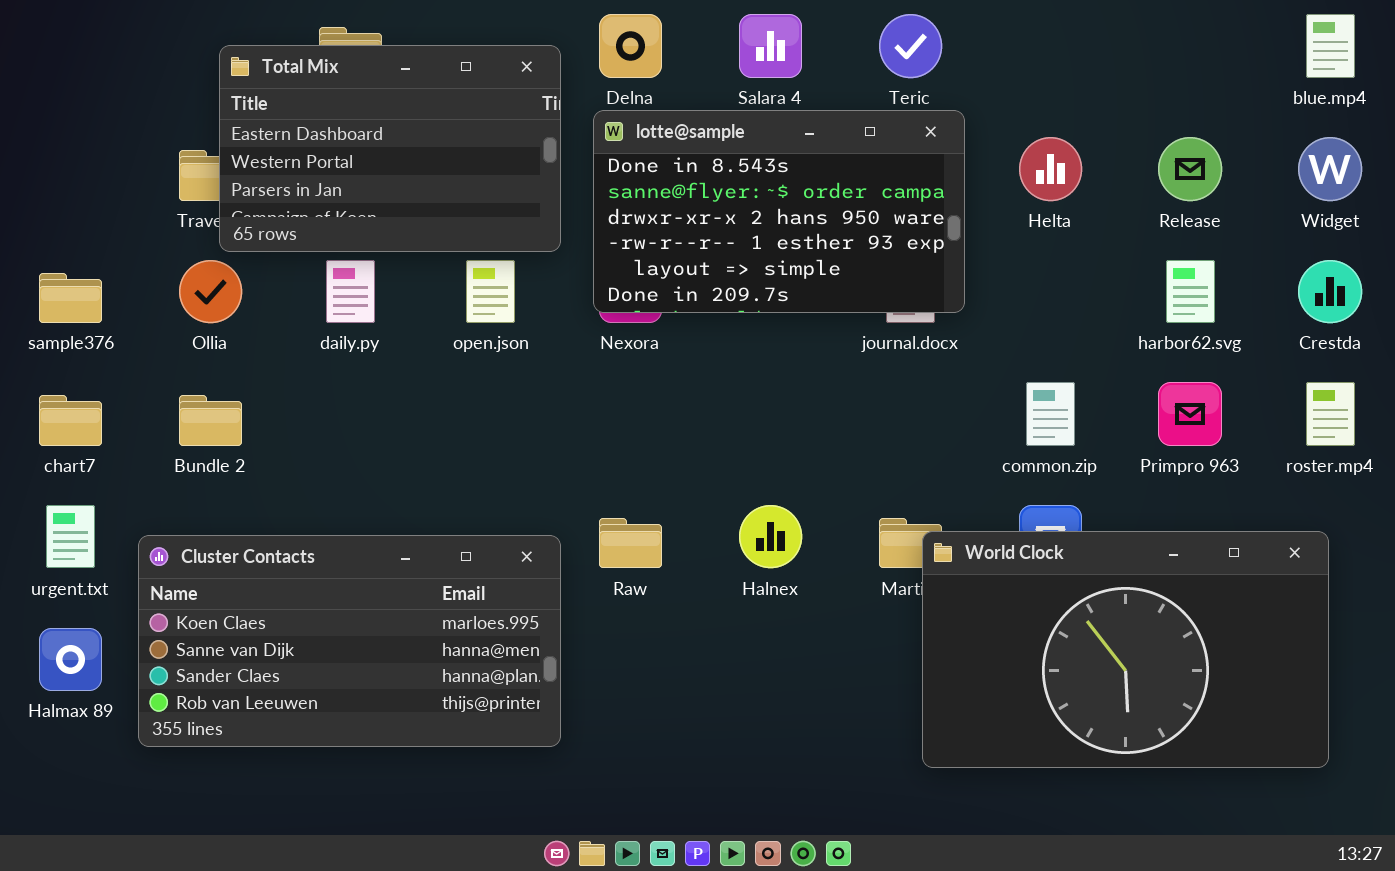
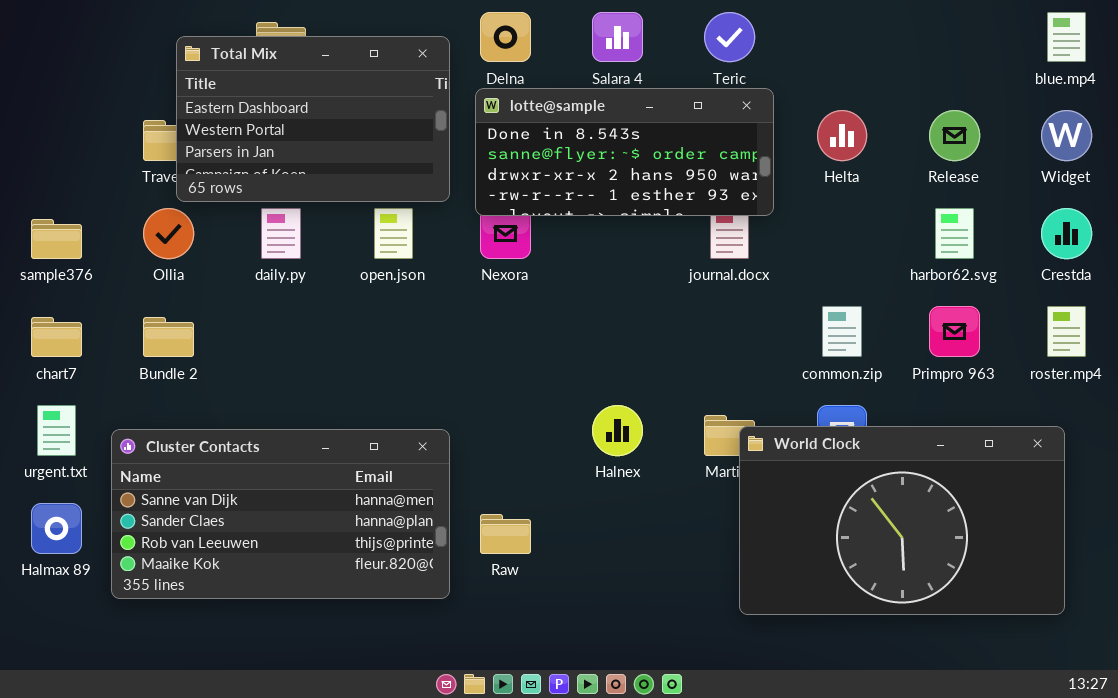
lotte@sample: [593,110,965,313] -> [475,88,774,216], resized
Raw: [599,518,662,568] -> [480,514,531,554], moved
Cluster Contacts: [138,535,561,747] -> [111,429,450,599], scrolled down 1 row

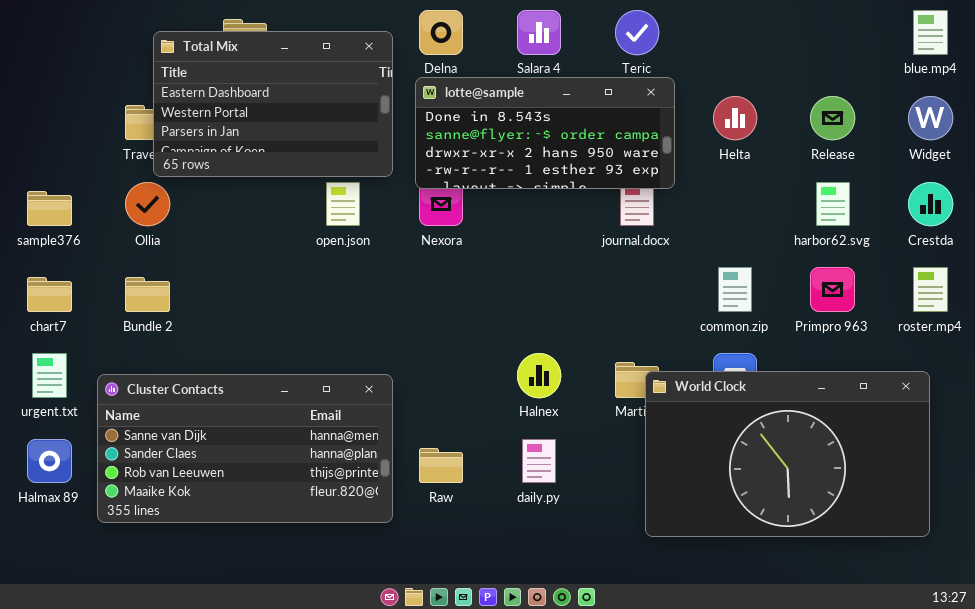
daily.py: [261,208,301,259] -> [522,439,556,483], moved

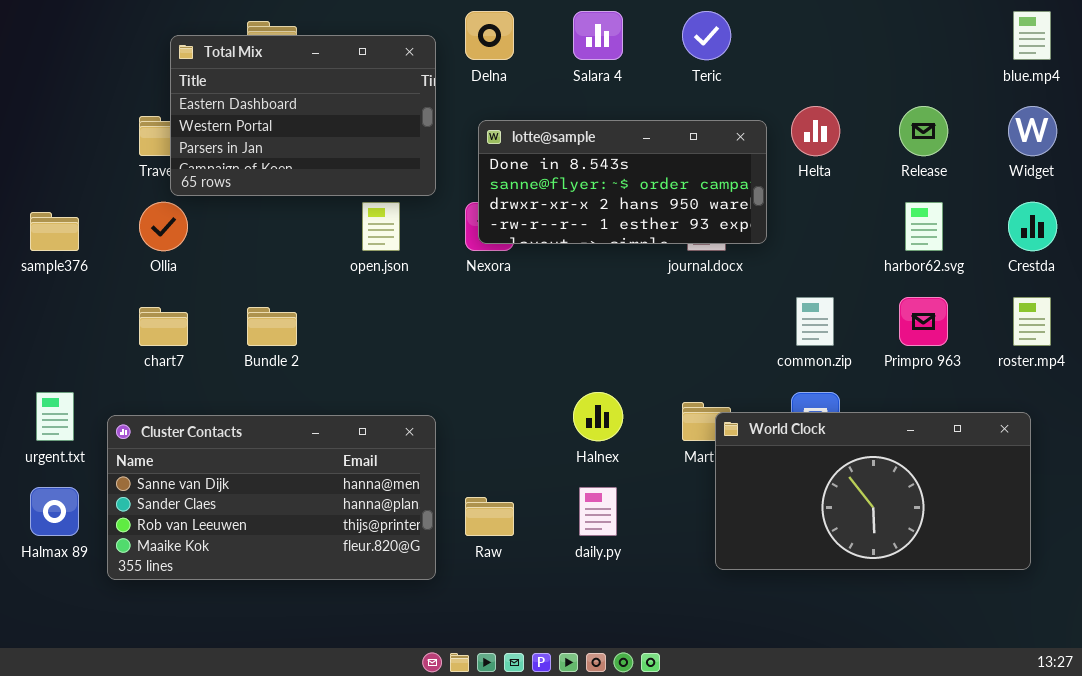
lotte@sample: [415,77,675,189] -> [478,120,767,244], moved
chart7: [27,277,72,312] -> [139,307,188,346], moved
Bundle 2: [125,277,170,312] -> [247,307,297,346], moved
World Clock: [645,371,930,537] -> [715,412,1031,570], resized

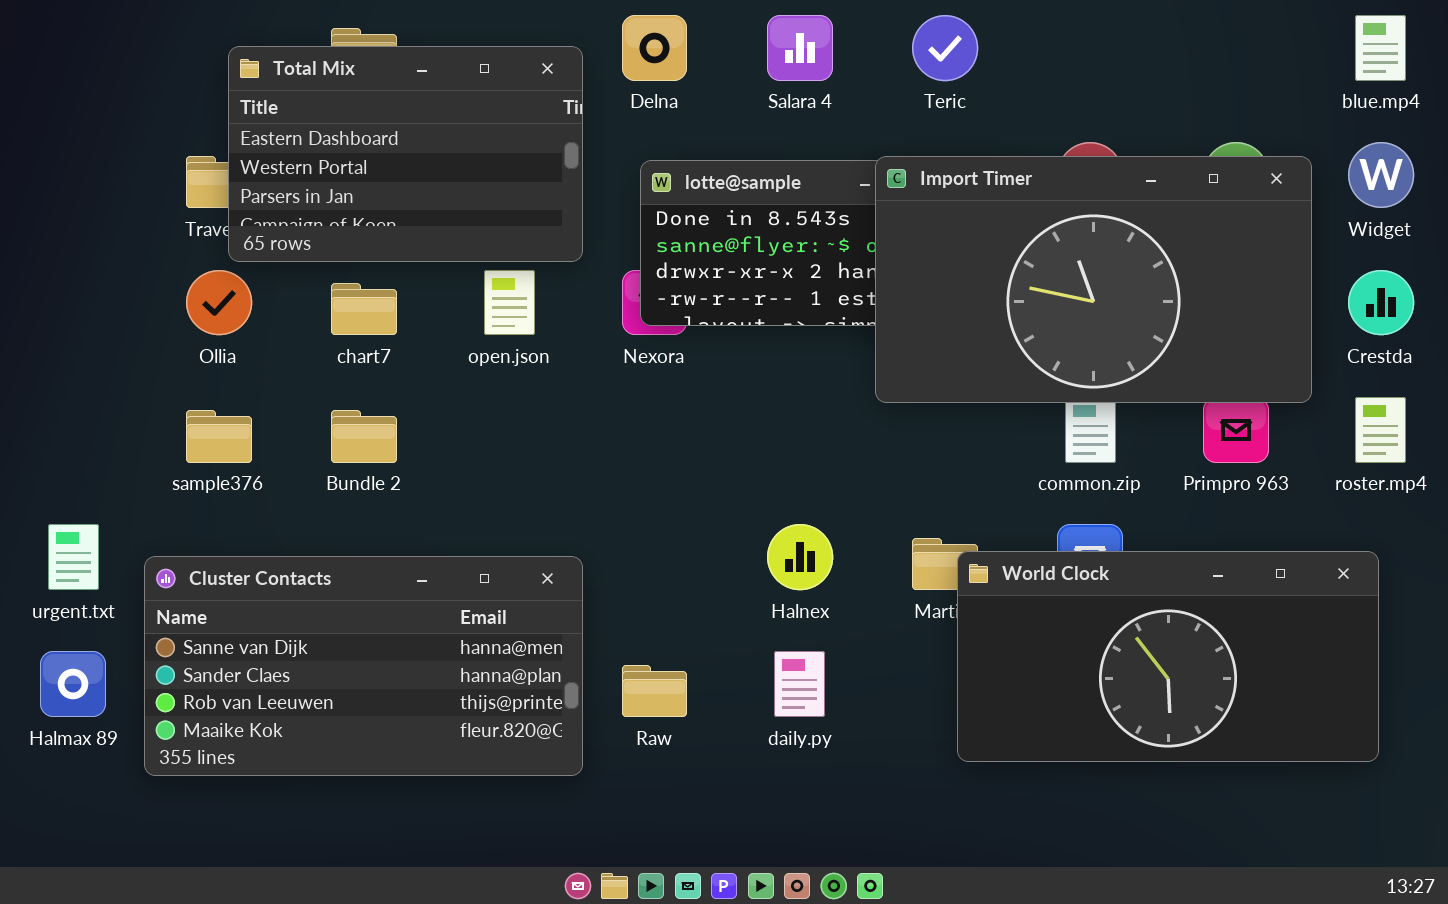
Import Timer: none -> [875,156,1312,403], opened
sample376: [30,212,79,251] -> [186,410,252,463], moved
chart7: [139,307,188,346] -> [331,283,397,335], moved

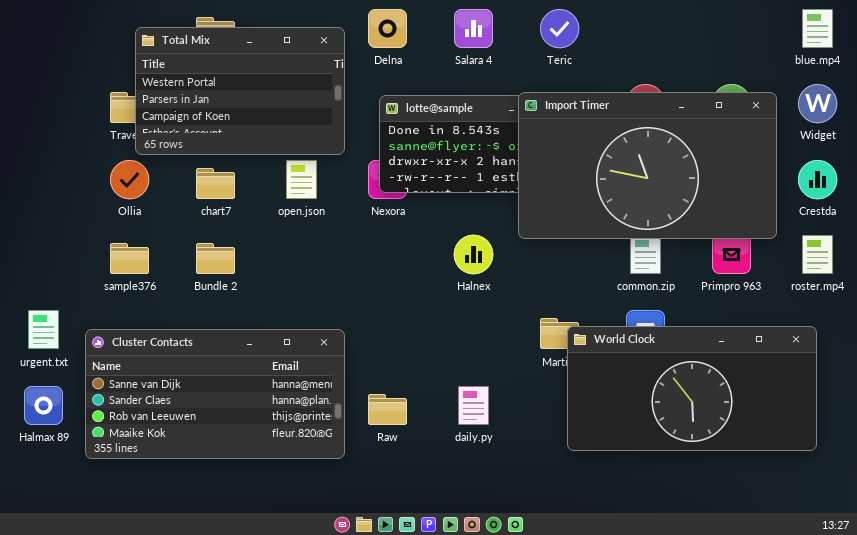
Total Mix: [228,46,583,262] -> [135,27,345,155], scrolled down 1 row
Halnex: [767,524,833,590] -> [454,235,493,274], moved

